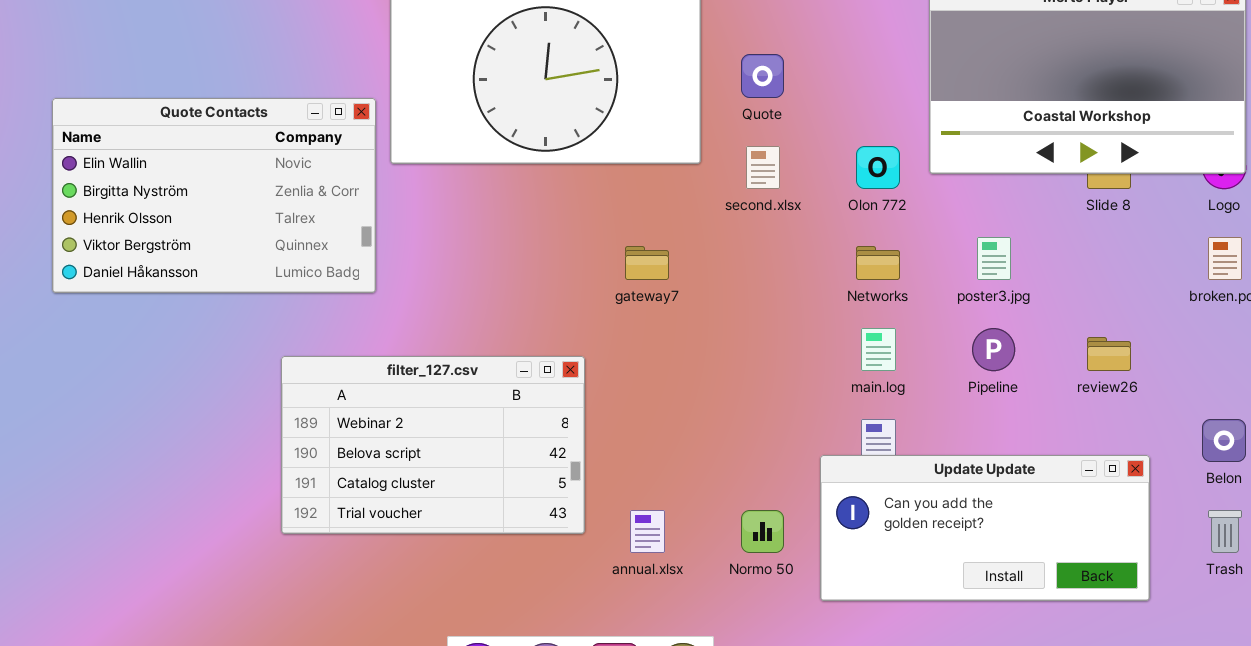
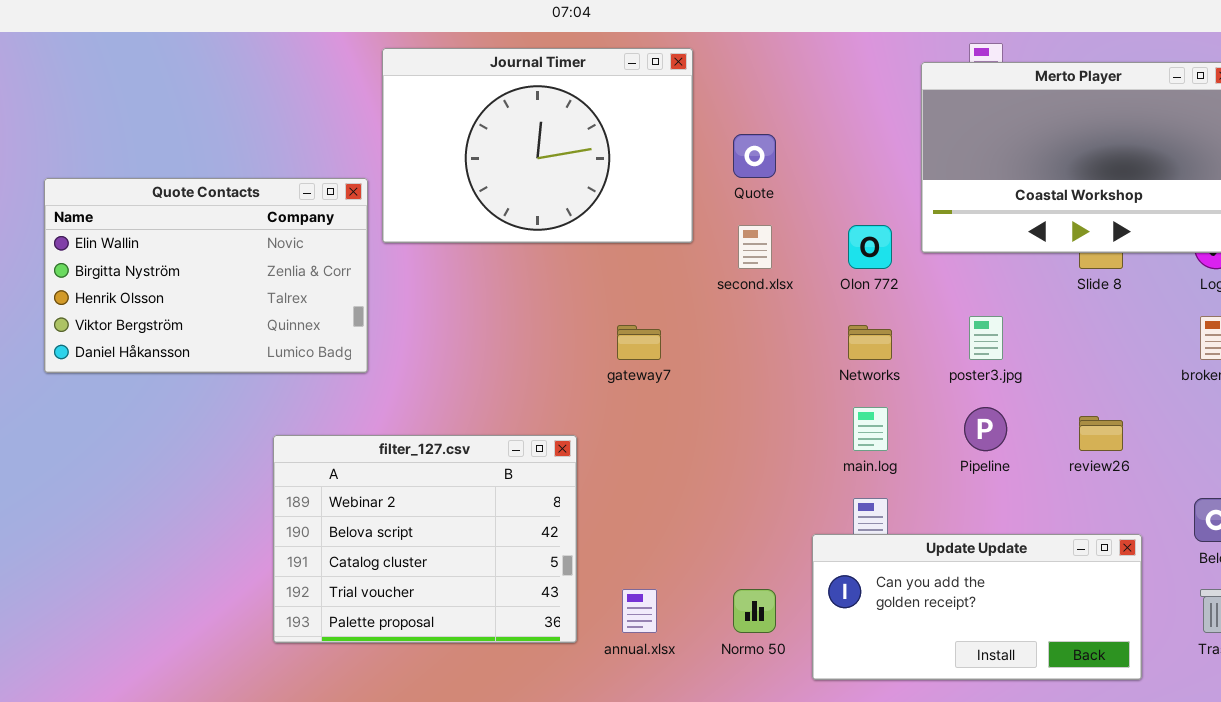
filter_127.csv: [281,356,585,534] -> [273,435,577,643], resized

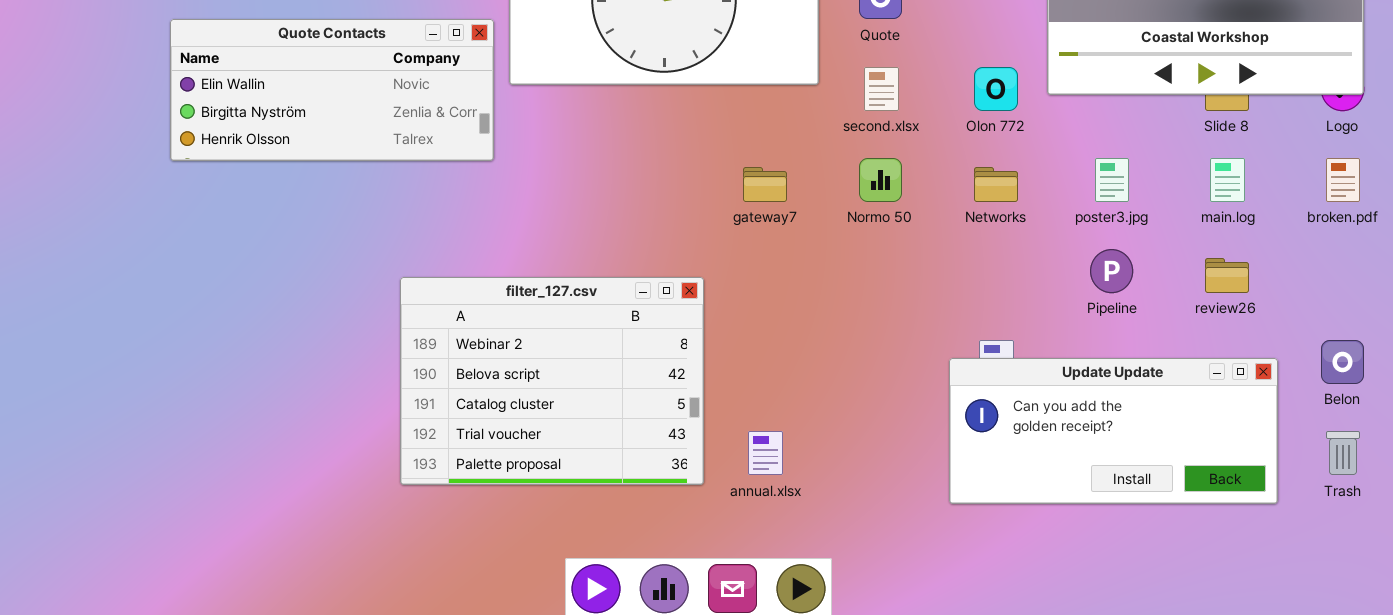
Quote Contacts: [44,178,368,373] -> [170,19,494,161], resized
main.log: [853,407,888,451] -> [1210,158,1245,202], moved
Update Update: [812,534,1142,680] -> [949,358,1278,504], moved
Normo 50: [733,589,776,633] -> [859,158,902,202], moved

